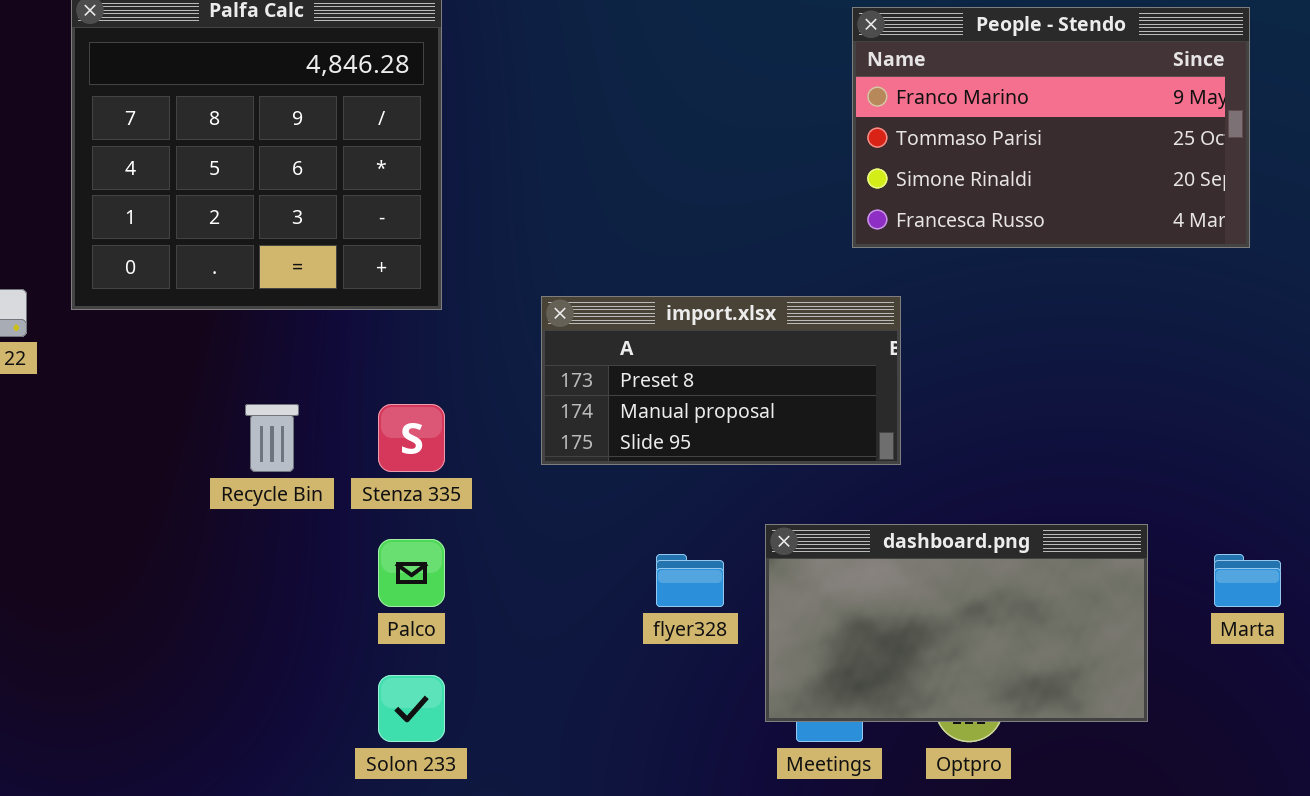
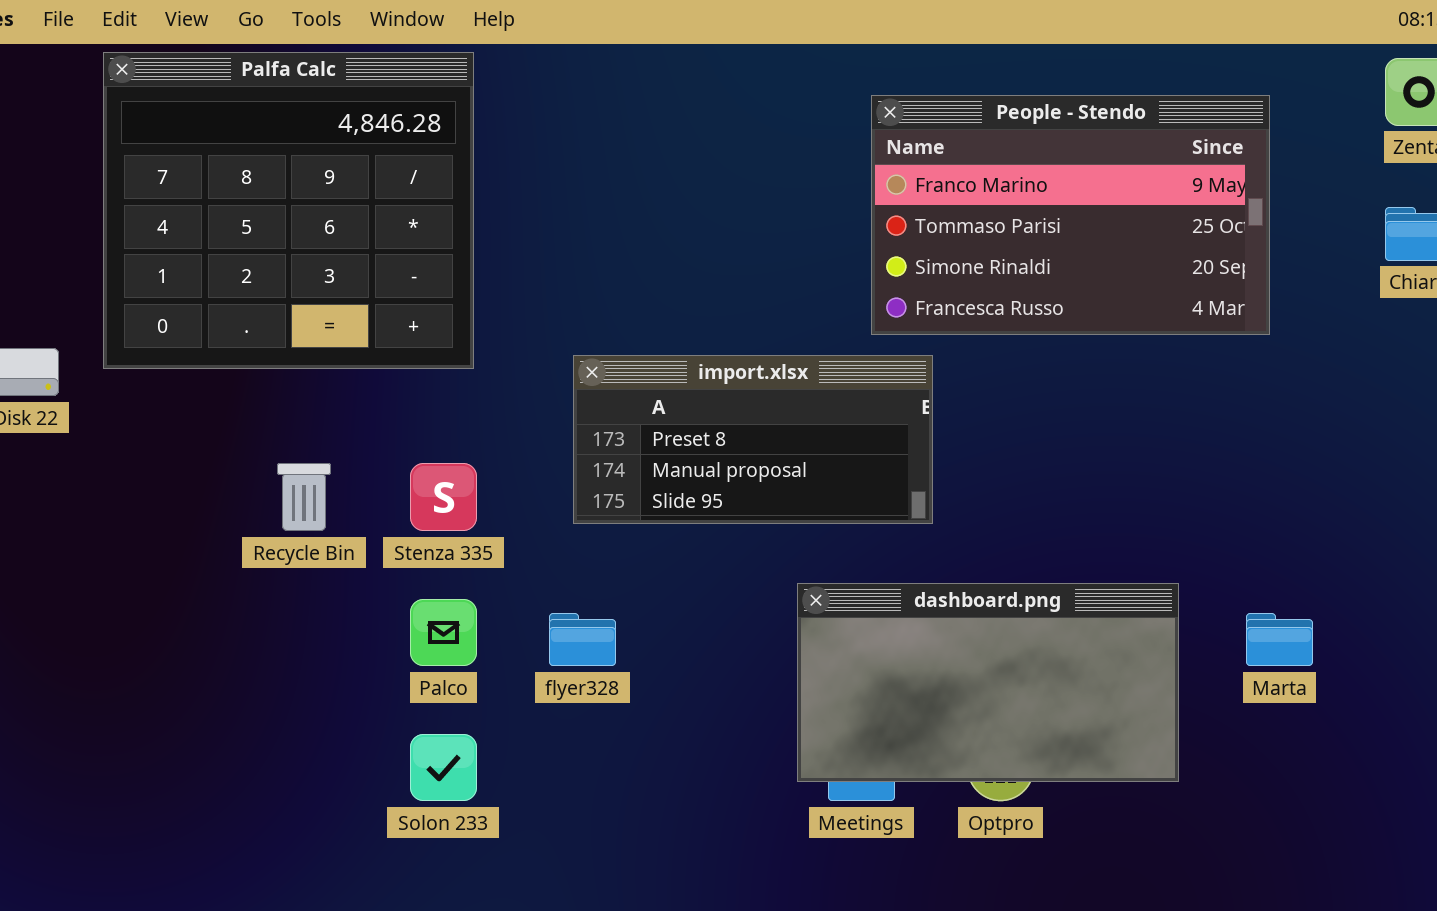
People - Stendo: [852,7,1250,248] -> [871,95,1270,335], moved
flyer328: [656,554,724,607] -> [549,613,616,666], moved

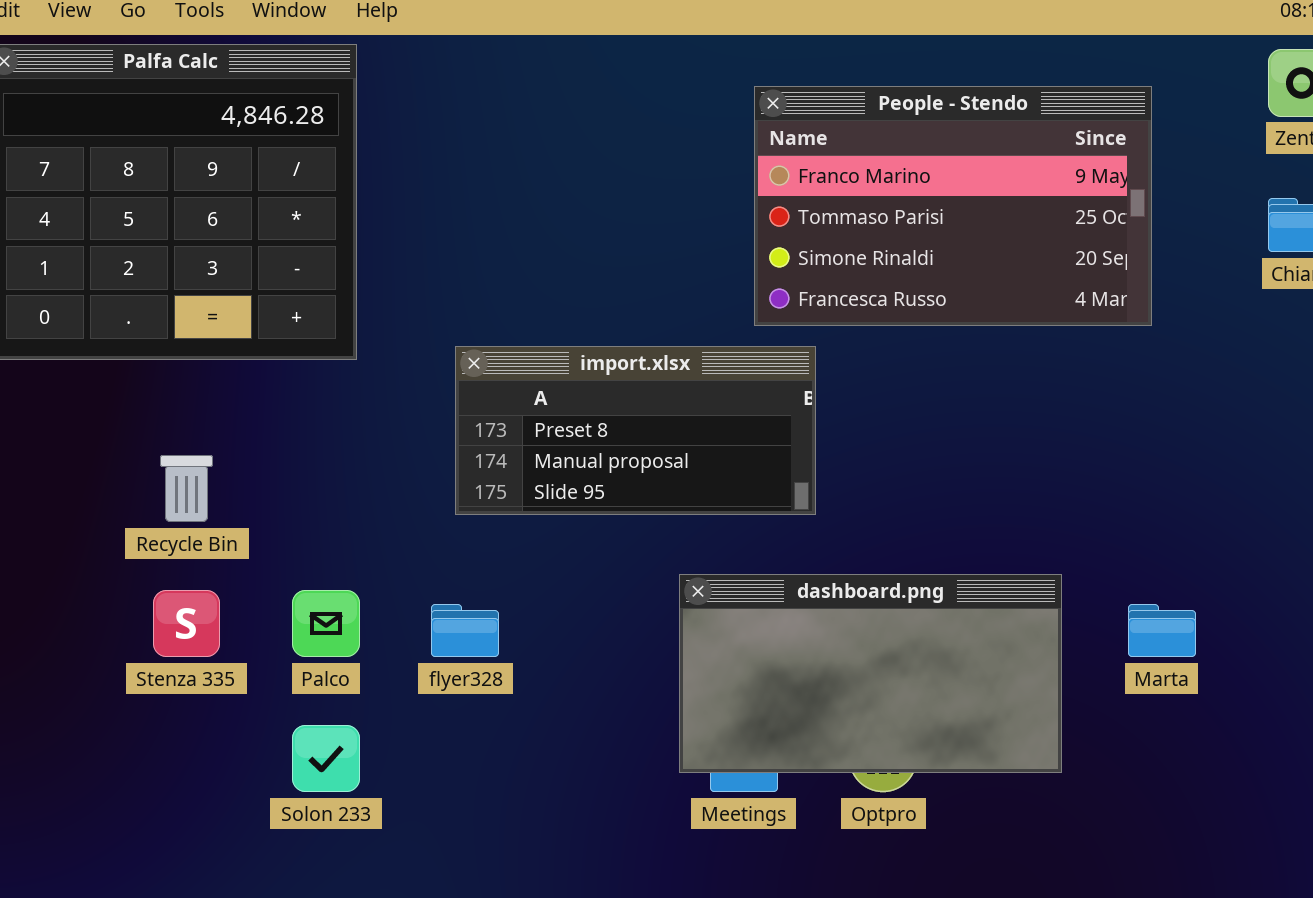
Stenza 335: [410,463,477,531] -> [153,590,220,657], moved

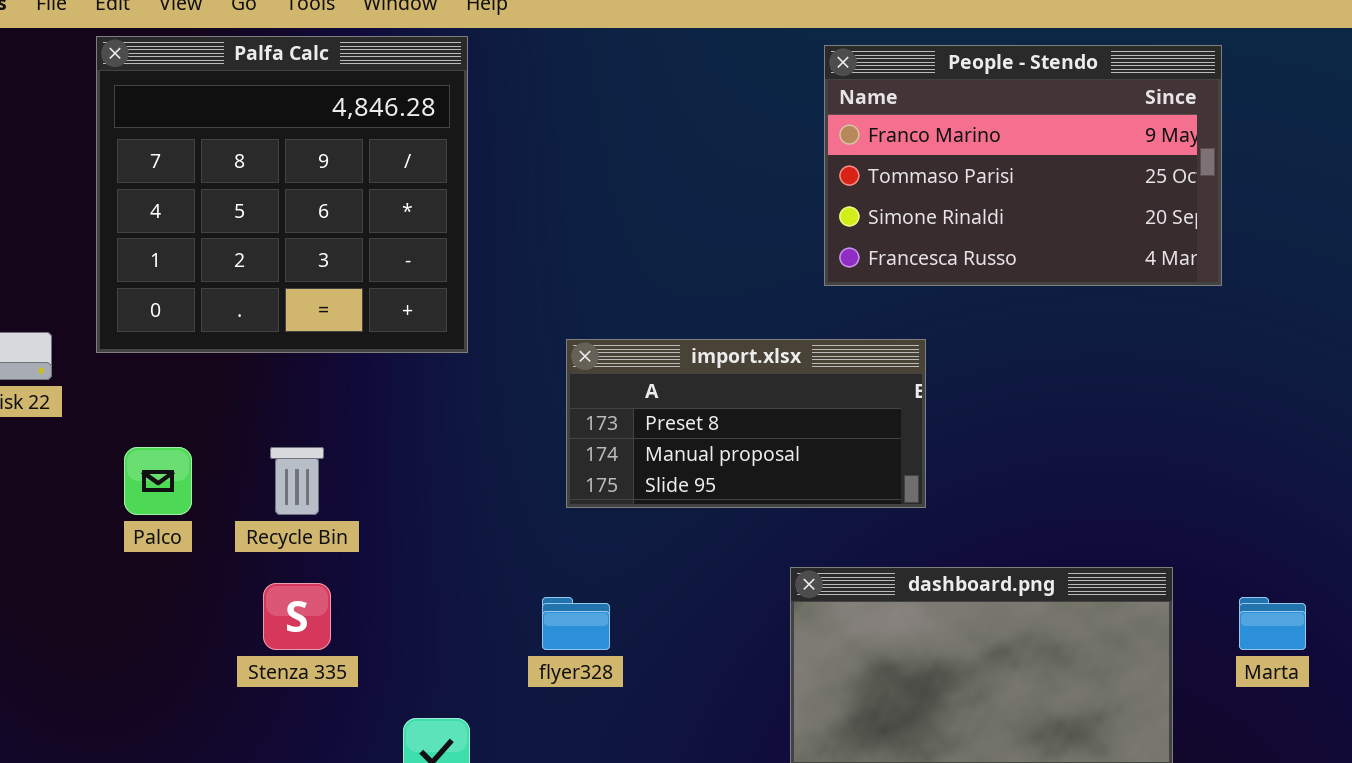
People - Stendo: [754,86,1152,326] -> [824,45,1222,286], moved
Palco: [292,590,360,657] -> [124,447,192,515], moved

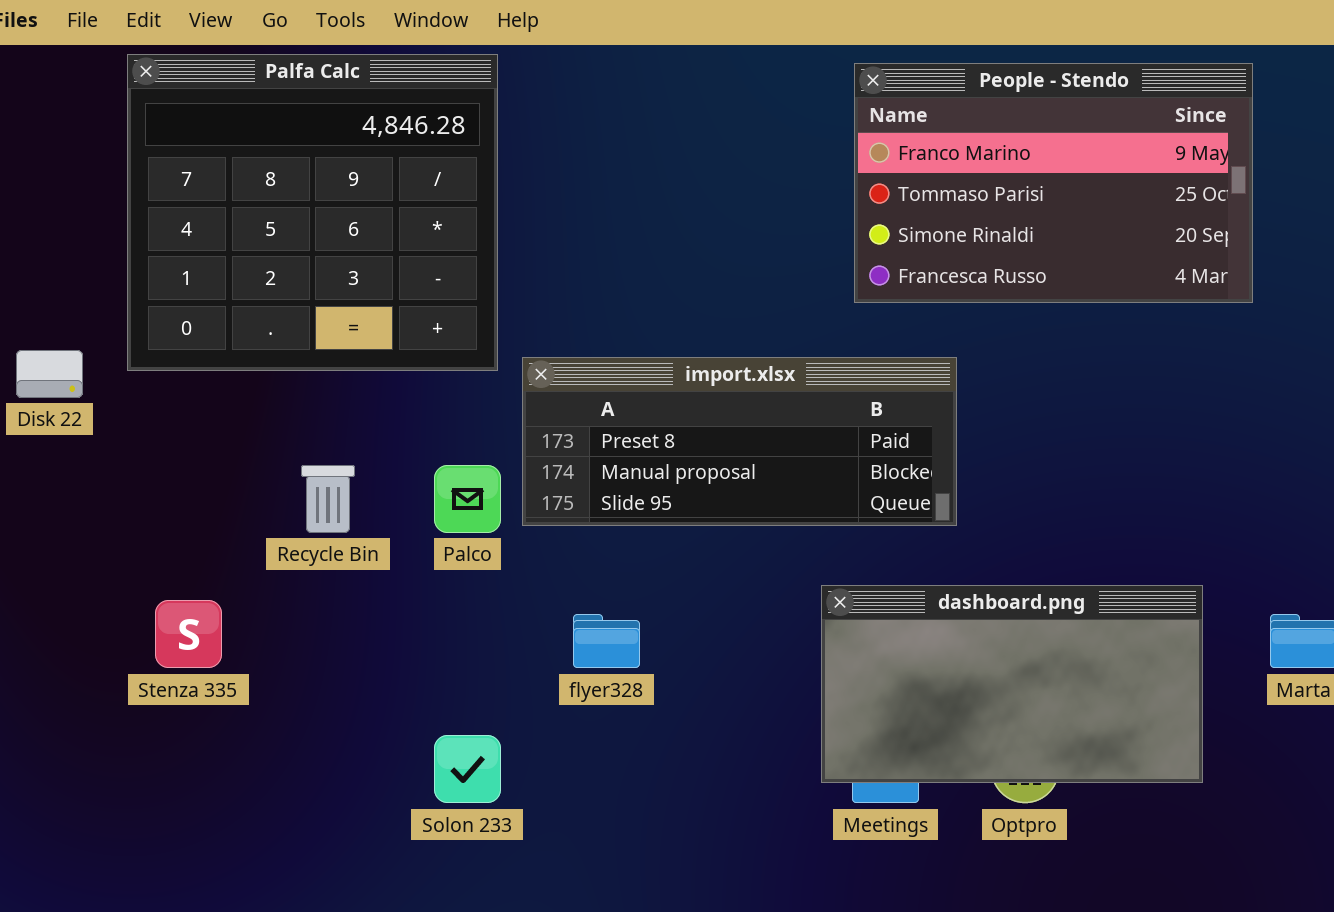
import.xlsx: [566,339,926,508] -> [522,357,957,526], resized
Palco: [124,447,192,515] -> [434,465,501,533], moved
Stenza 335: [263,583,331,650] -> [155,600,222,668], moved

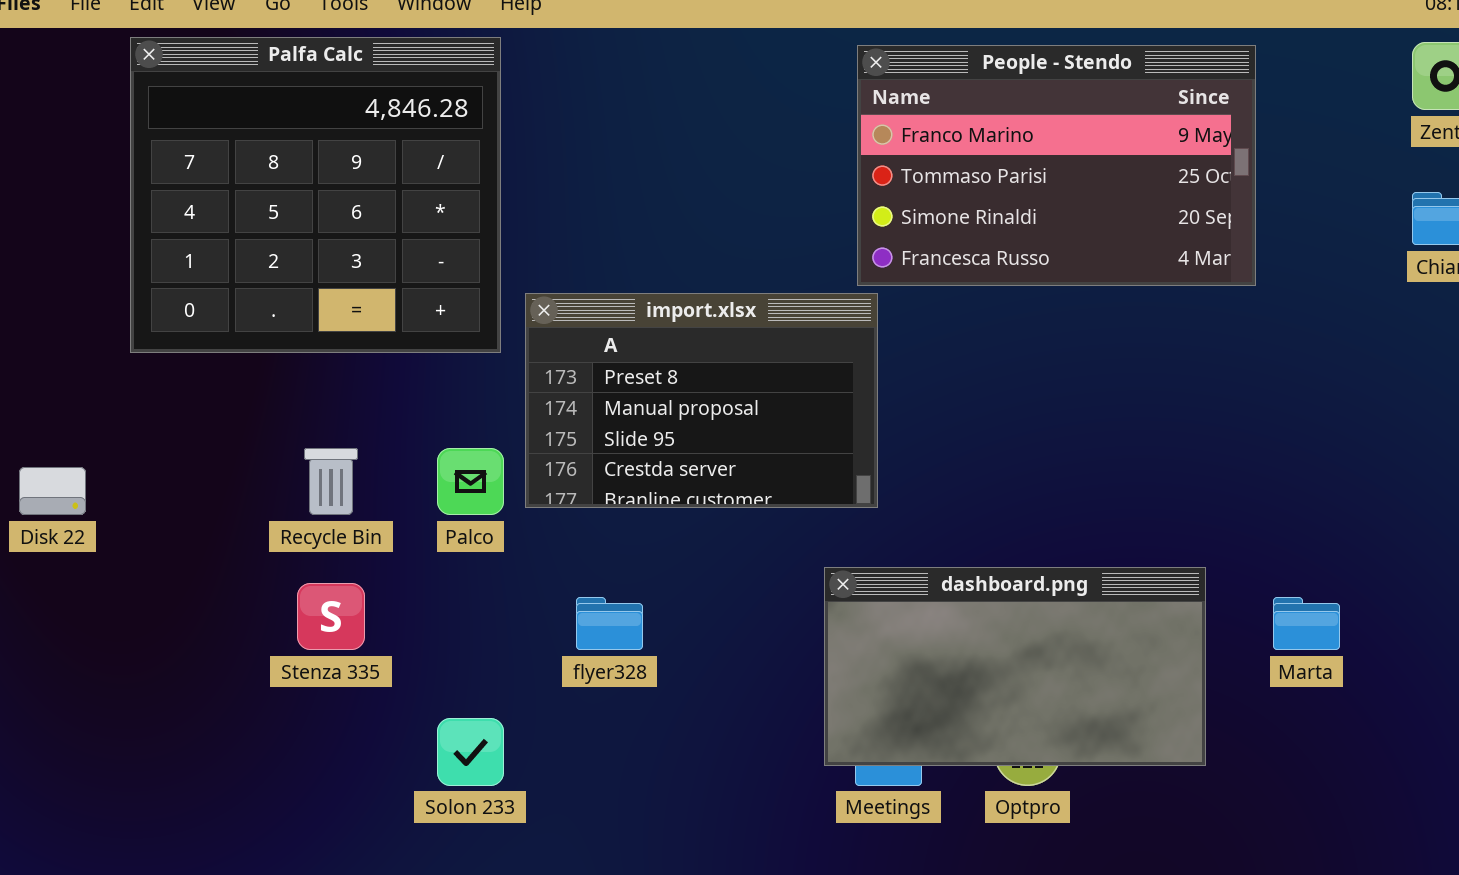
Disk 22: [16,350,83,398] -> [19,467,86,515], moved
import.xlsx: [522,357,957,526] -> [525,293,878,508], resized
Stenza 335: [155,600,222,668] -> [297,583,365,650], moved

